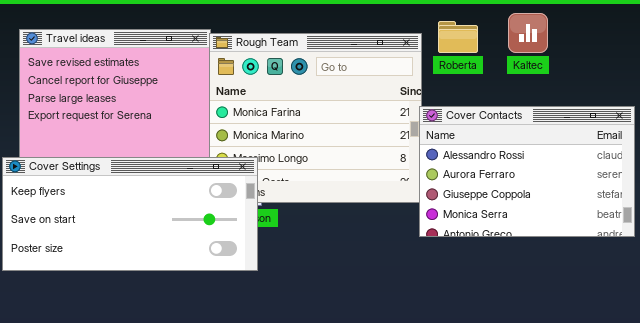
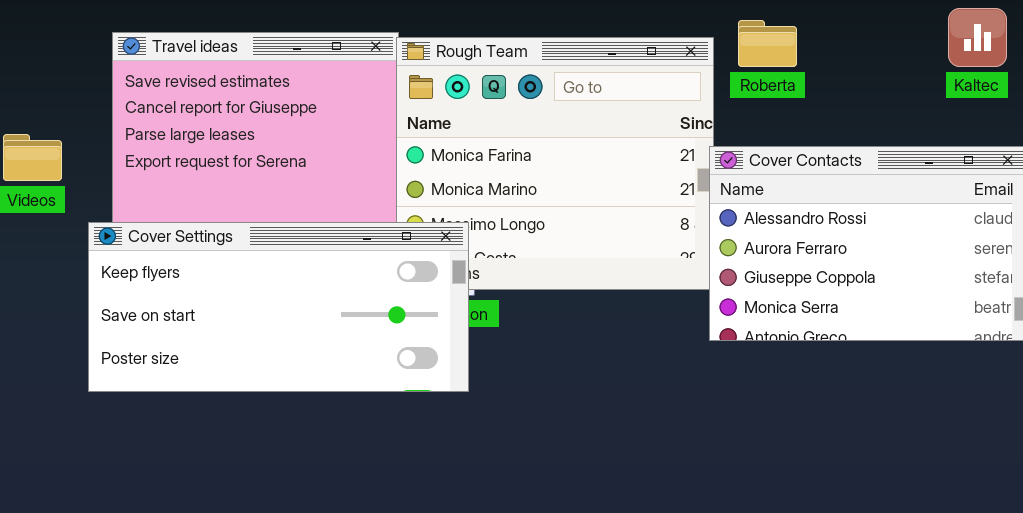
Kaltec: [508,13,548,53] -> [948,8,1007,67], moved

